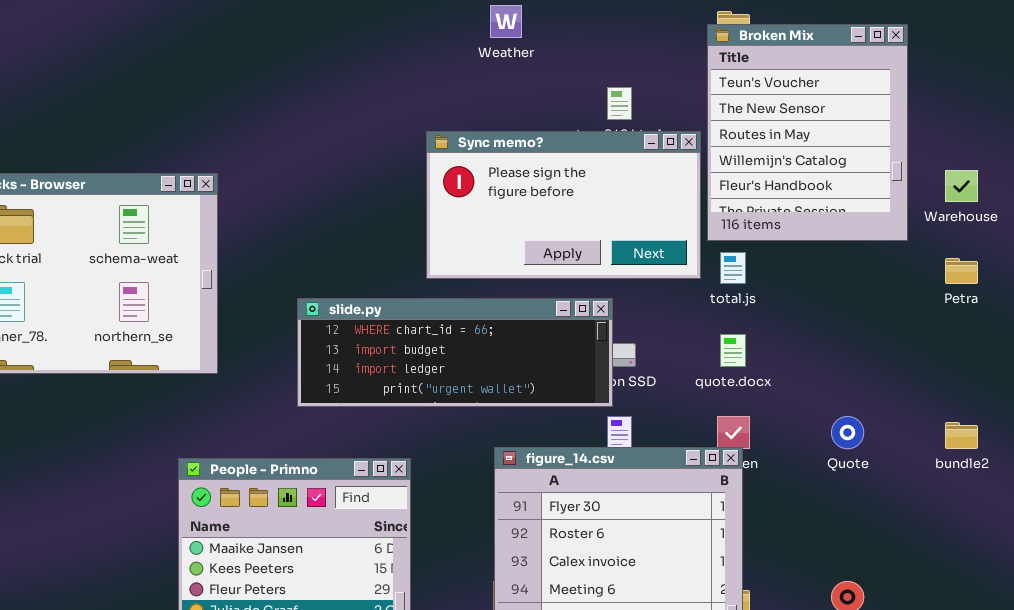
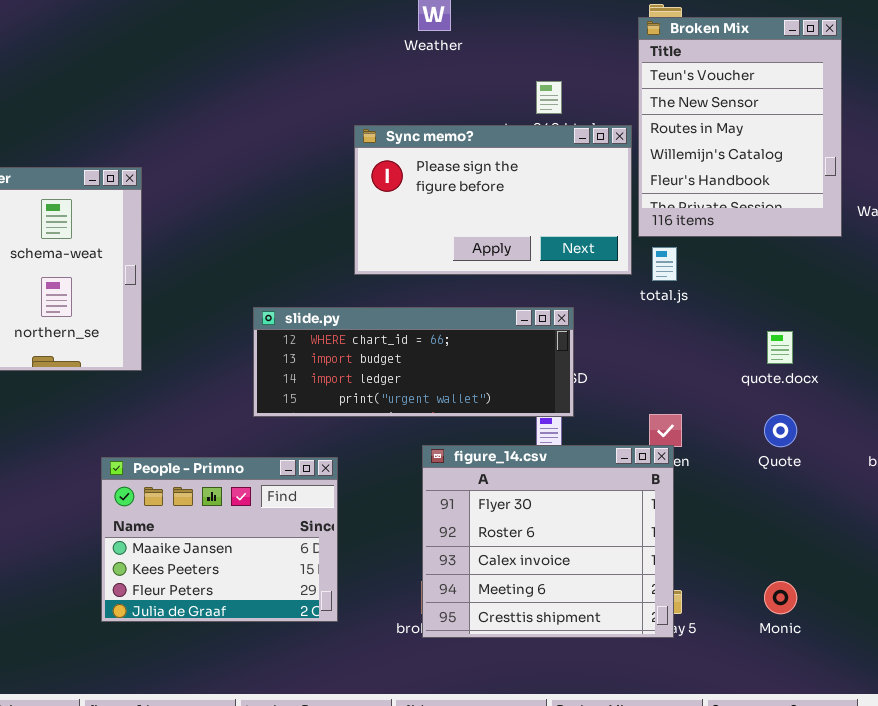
slide.py: [297,298,613,407] -> [253,307,574,417], moved
quote.docx: [720,334,746,367] -> [767,331,793,364], moved

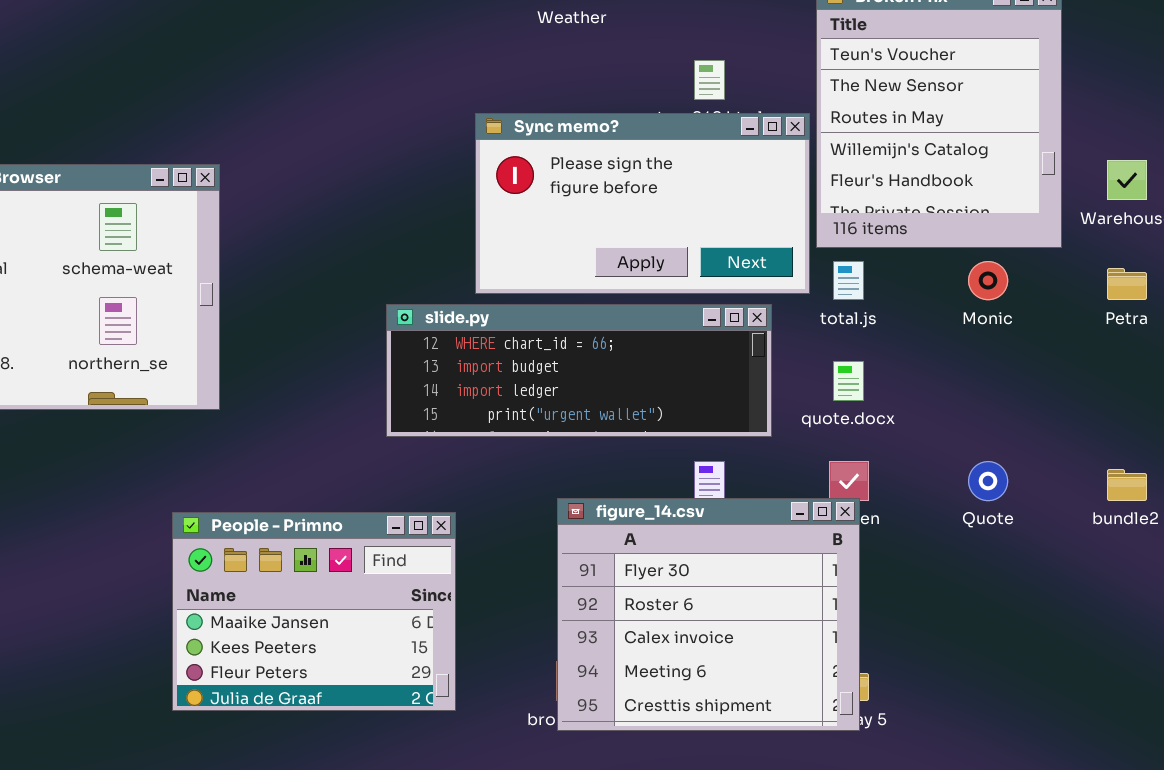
slide.py: [253,307,574,417] -> [386,304,772,437], moved
quote.docx: [767,331,793,364] -> [833,361,864,401], moved
Monic: [764,581,797,614] -> [968,261,1008,300], moved

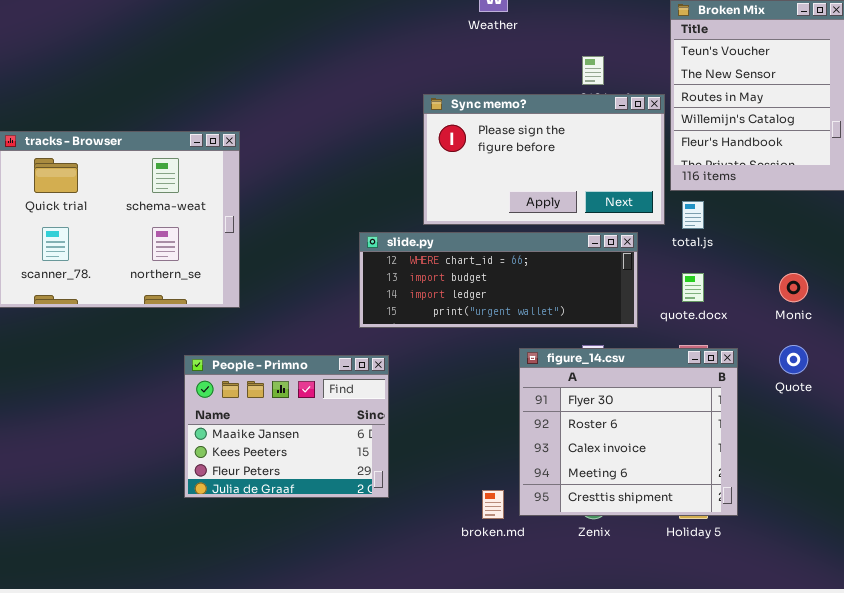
Monic: [968,261,1008,300] -> [779,273,808,302], moved
figure_14.csv: [557,498,860,731] -> [519,348,738,516], moved
People - Primno: [172,512,456,711] -> [184,355,389,498], moved

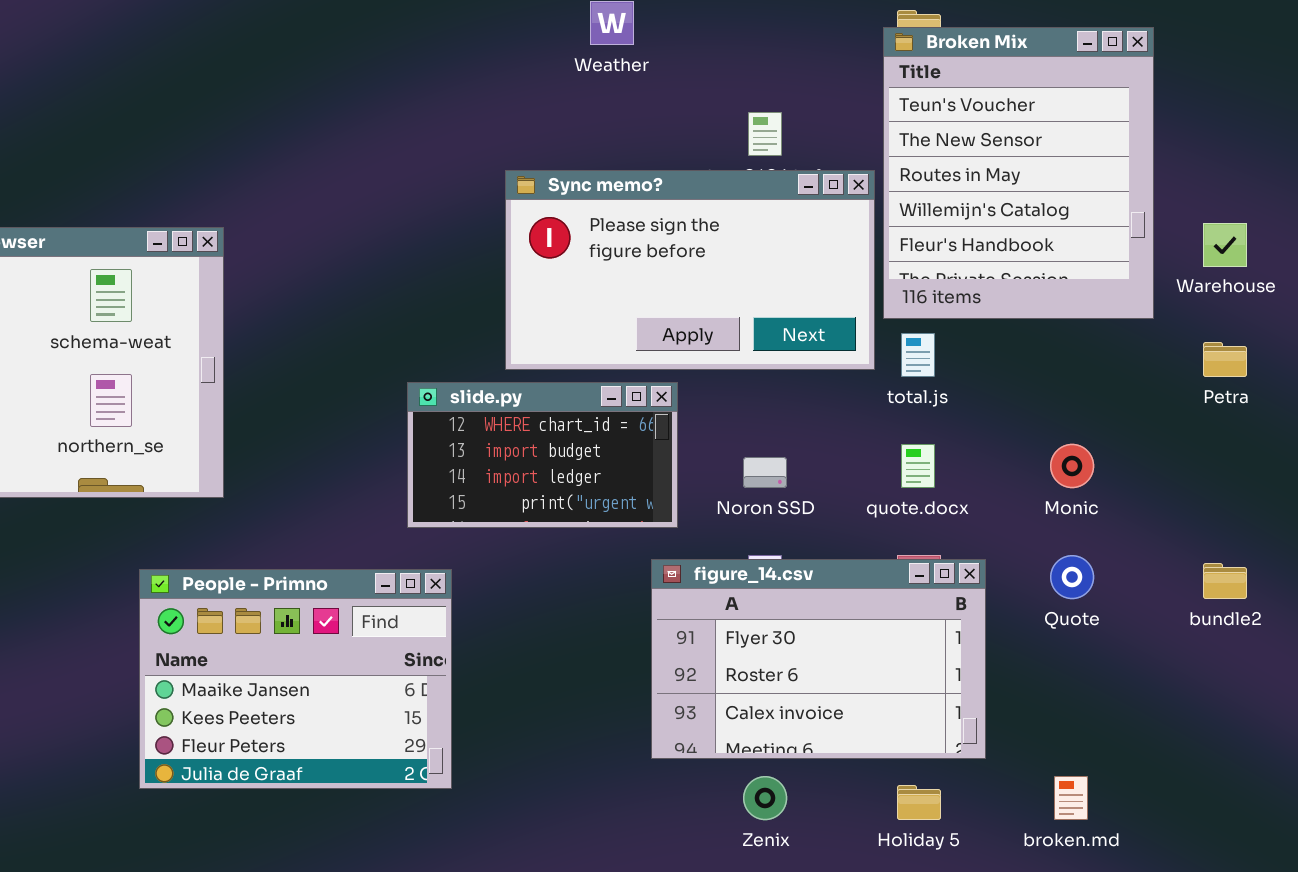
slide.py: [359,232,638,328] -> [407,382,678,528], resized
figure_14.csv: [519,348,738,516] -> [651,559,986,759], resized
broken.md: [482,490,504,519] -> [1054,776,1088,820], moved

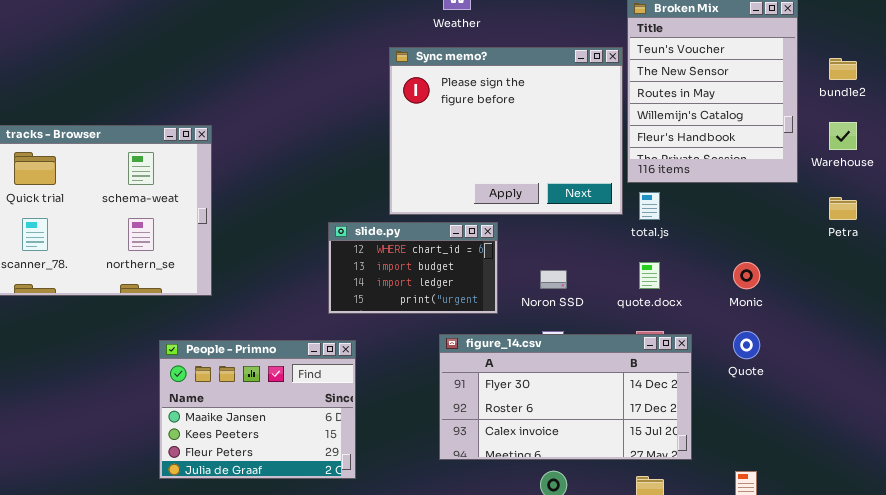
Sync memo?: [505,170,875,370] -> [389,47,623,215], resized
figure_14.csv: [651,559,986,759] -> [439,334,692,460], resized
bundle2: [1203,563,1247,599] -> [829,58,857,80], moved

